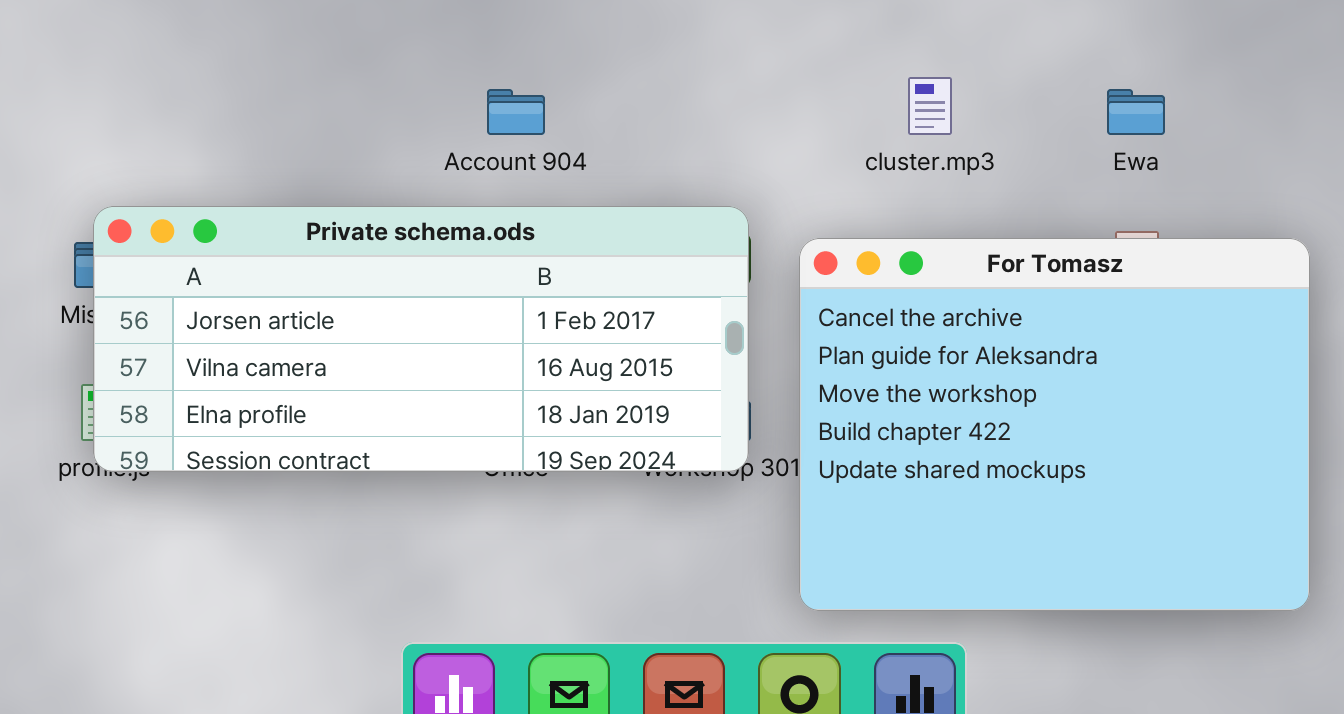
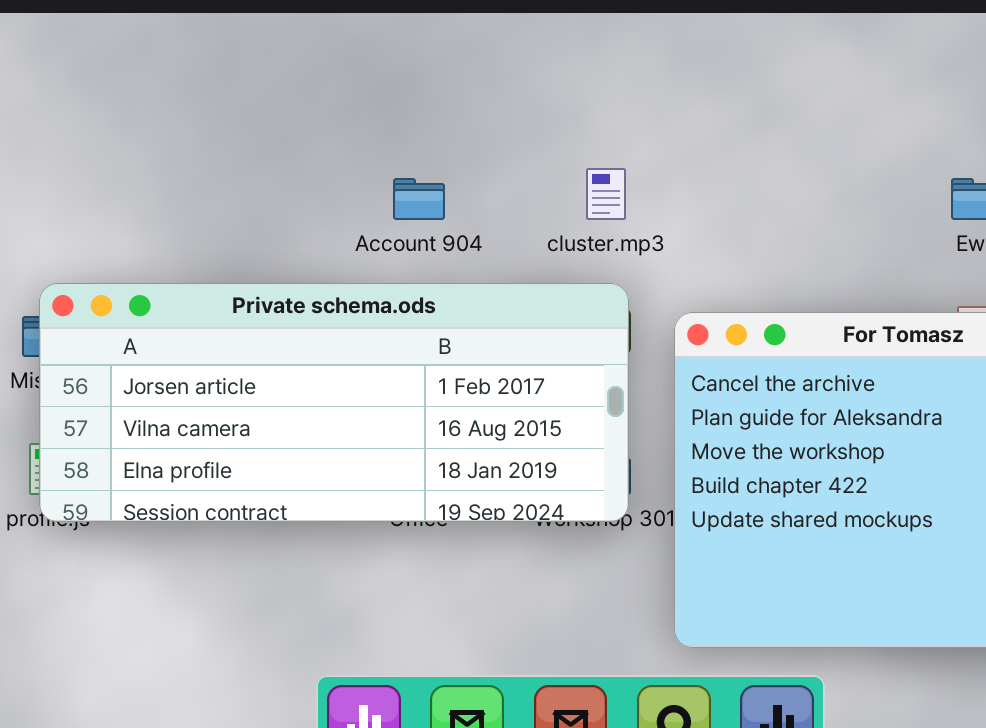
cluster.mp3: [908,77,952,135] -> [586,168,626,220], moved

